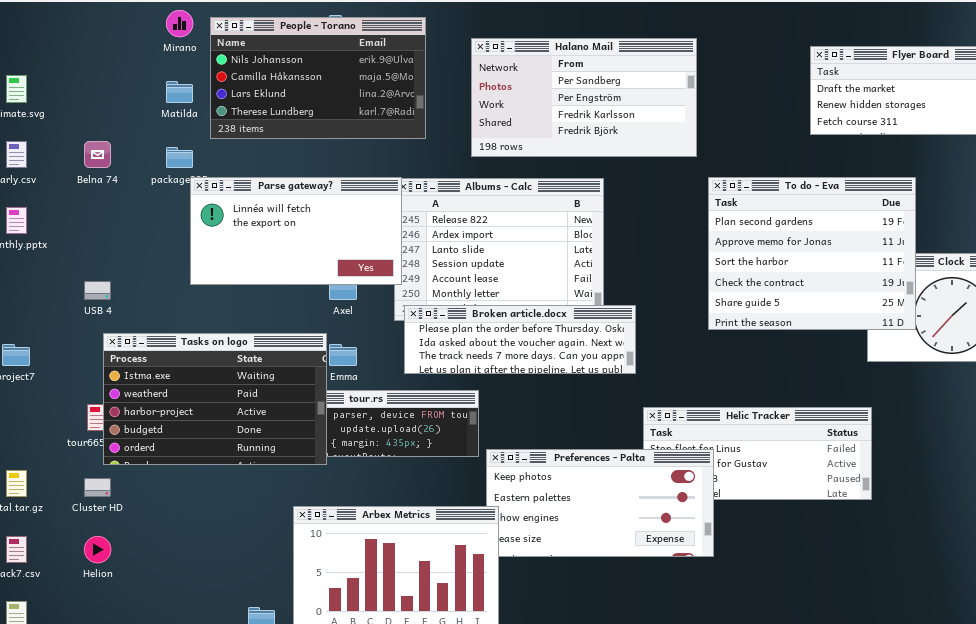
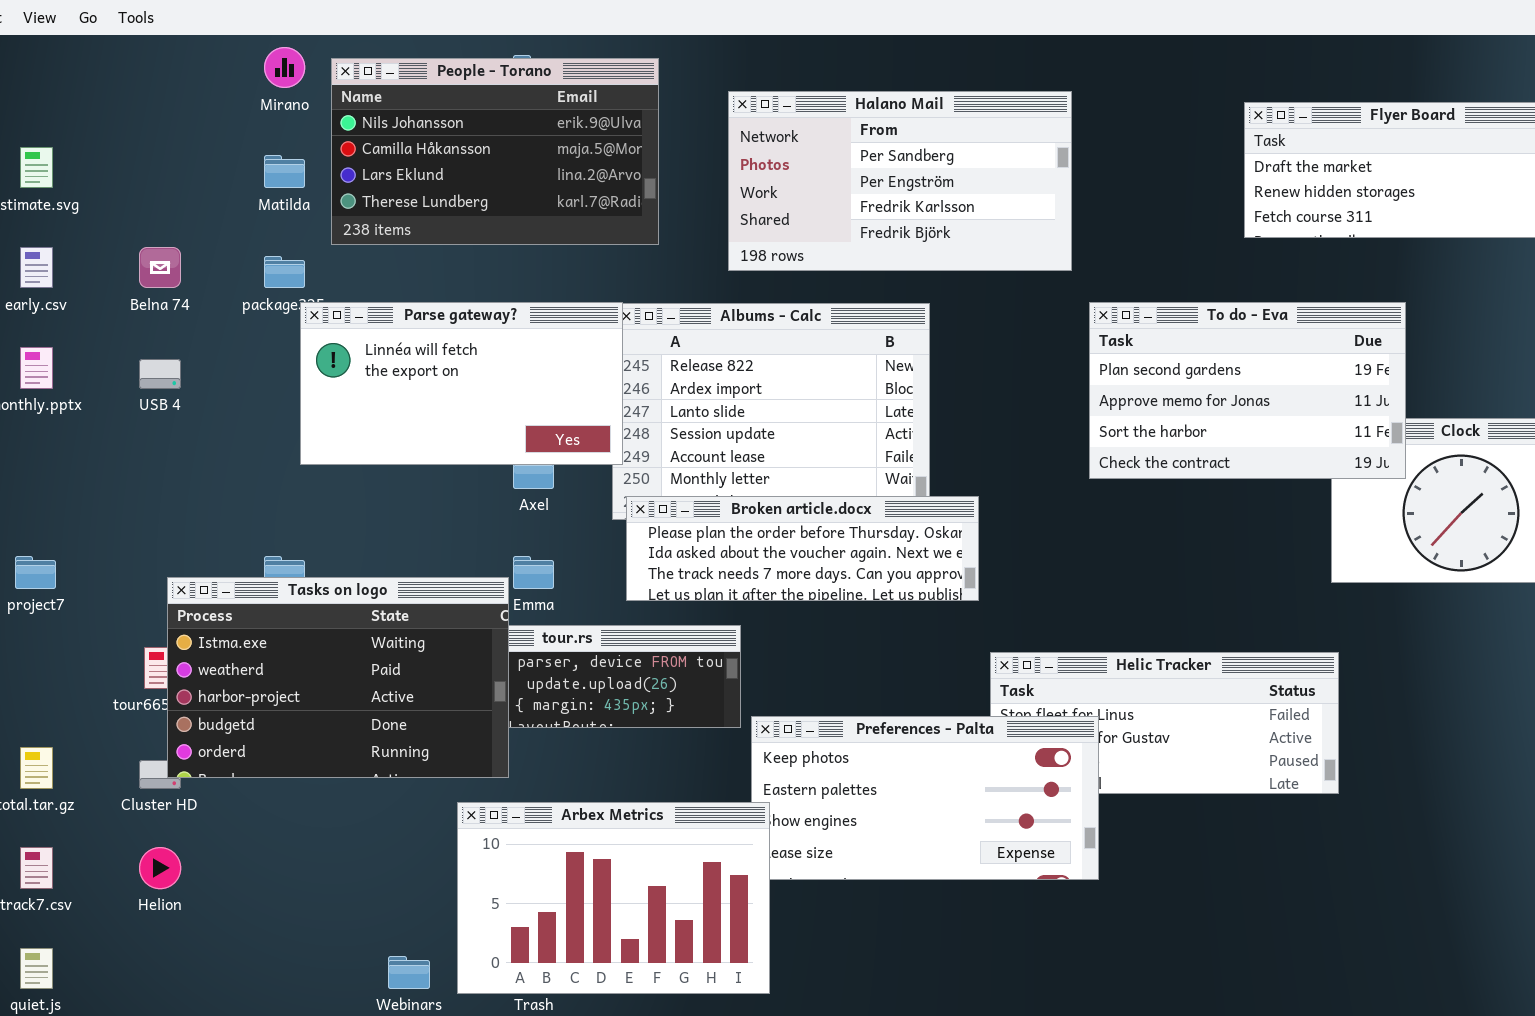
To do - Eva: [708,177,916,330] -> [1089,302,1406,479], resized
USB 4: [84,281,111,300] -> [139,359,181,389], moved
Tasks on logo: [103,333,327,465] -> [167,577,509,778], moved

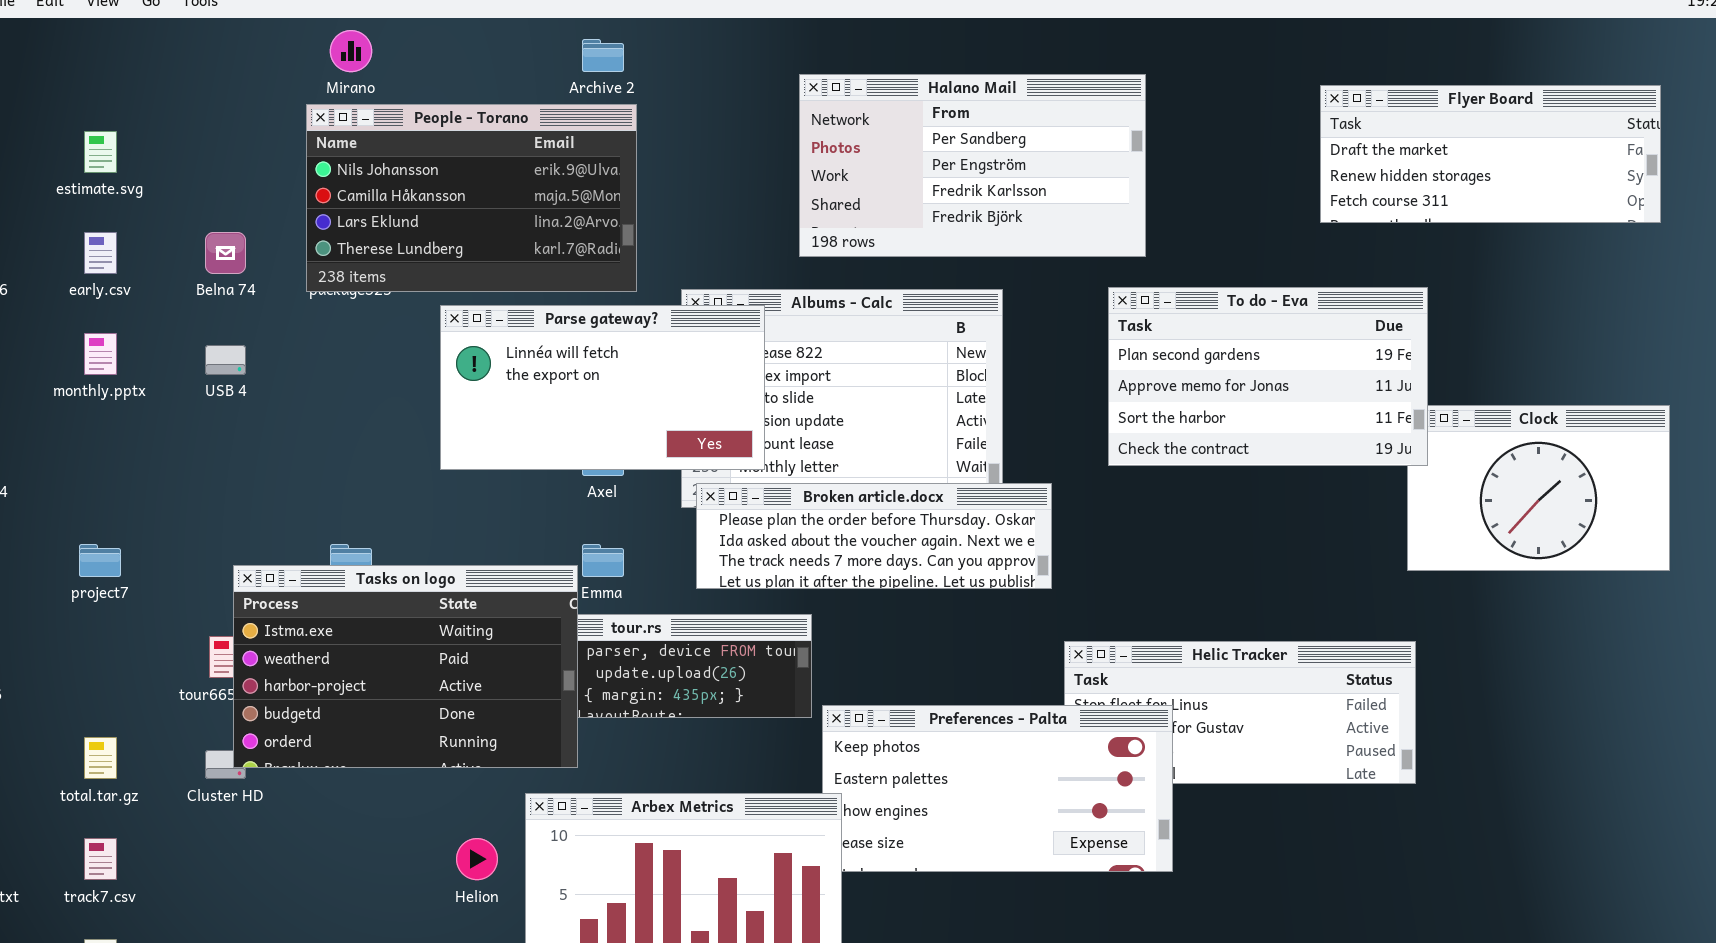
People - Torano: [331,58,659,245] -> [306,104,637,292], moved
Parse gateway?: [300,302,623,465] -> [440,305,765,470], moved
To do - Eva: [1089,302,1406,479] -> [1108,287,1428,466], moved
Helion: [139,847,181,889] -> [456,838,498,880], moved

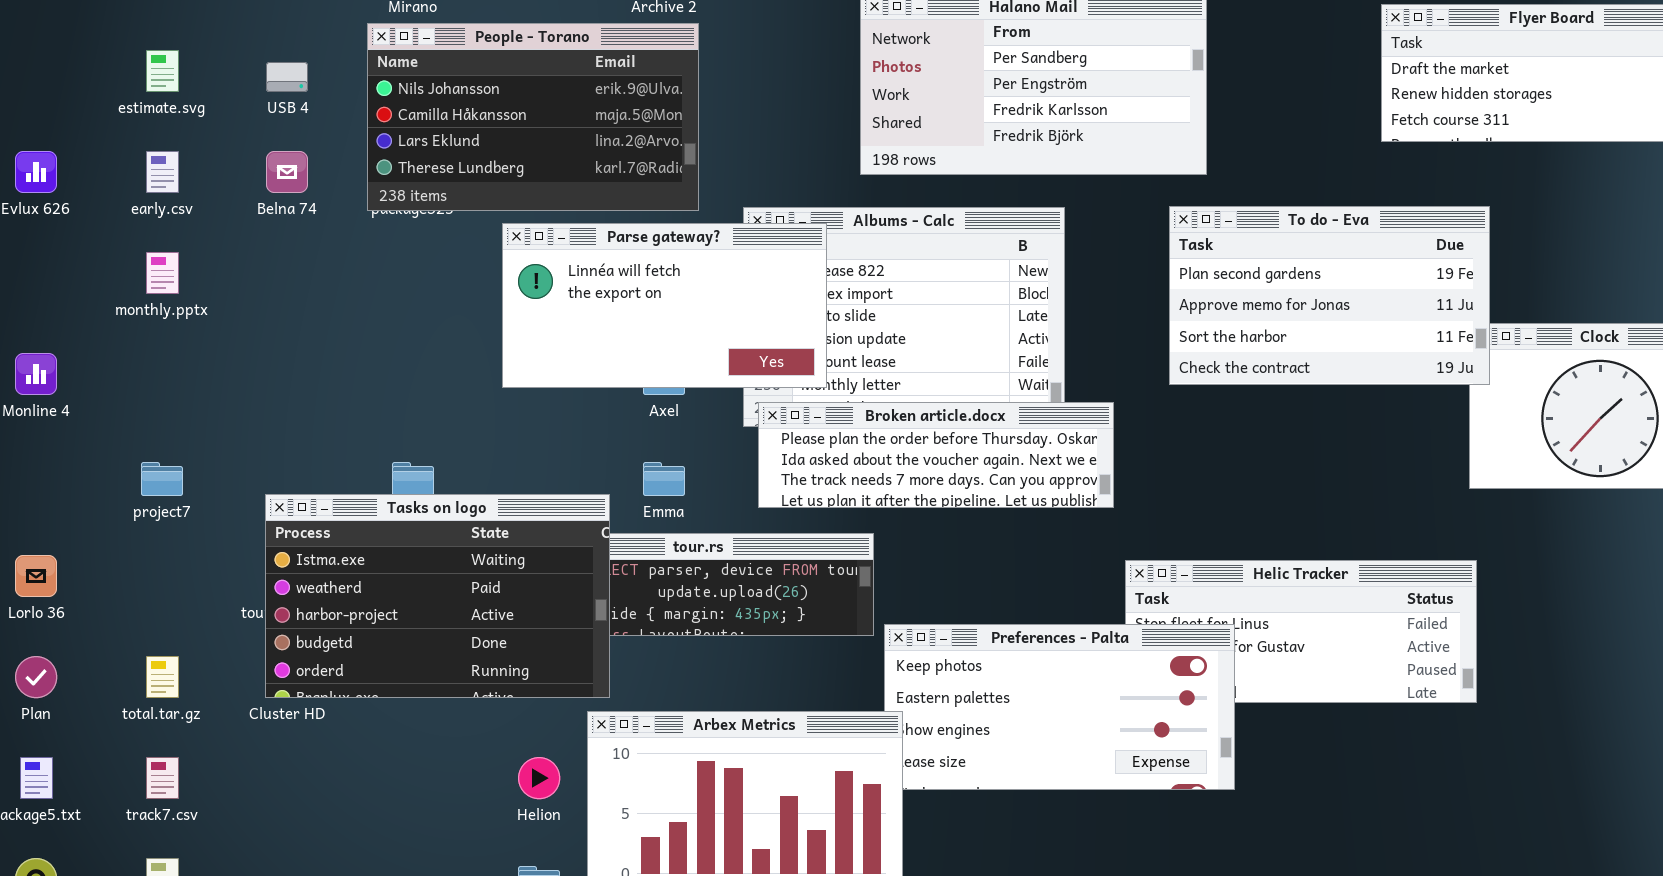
USB 4: [205,345,246,375] -> [266,62,308,92], moved
Tasks on logo: [233,565,578,768] -> [265,494,610,698], moved

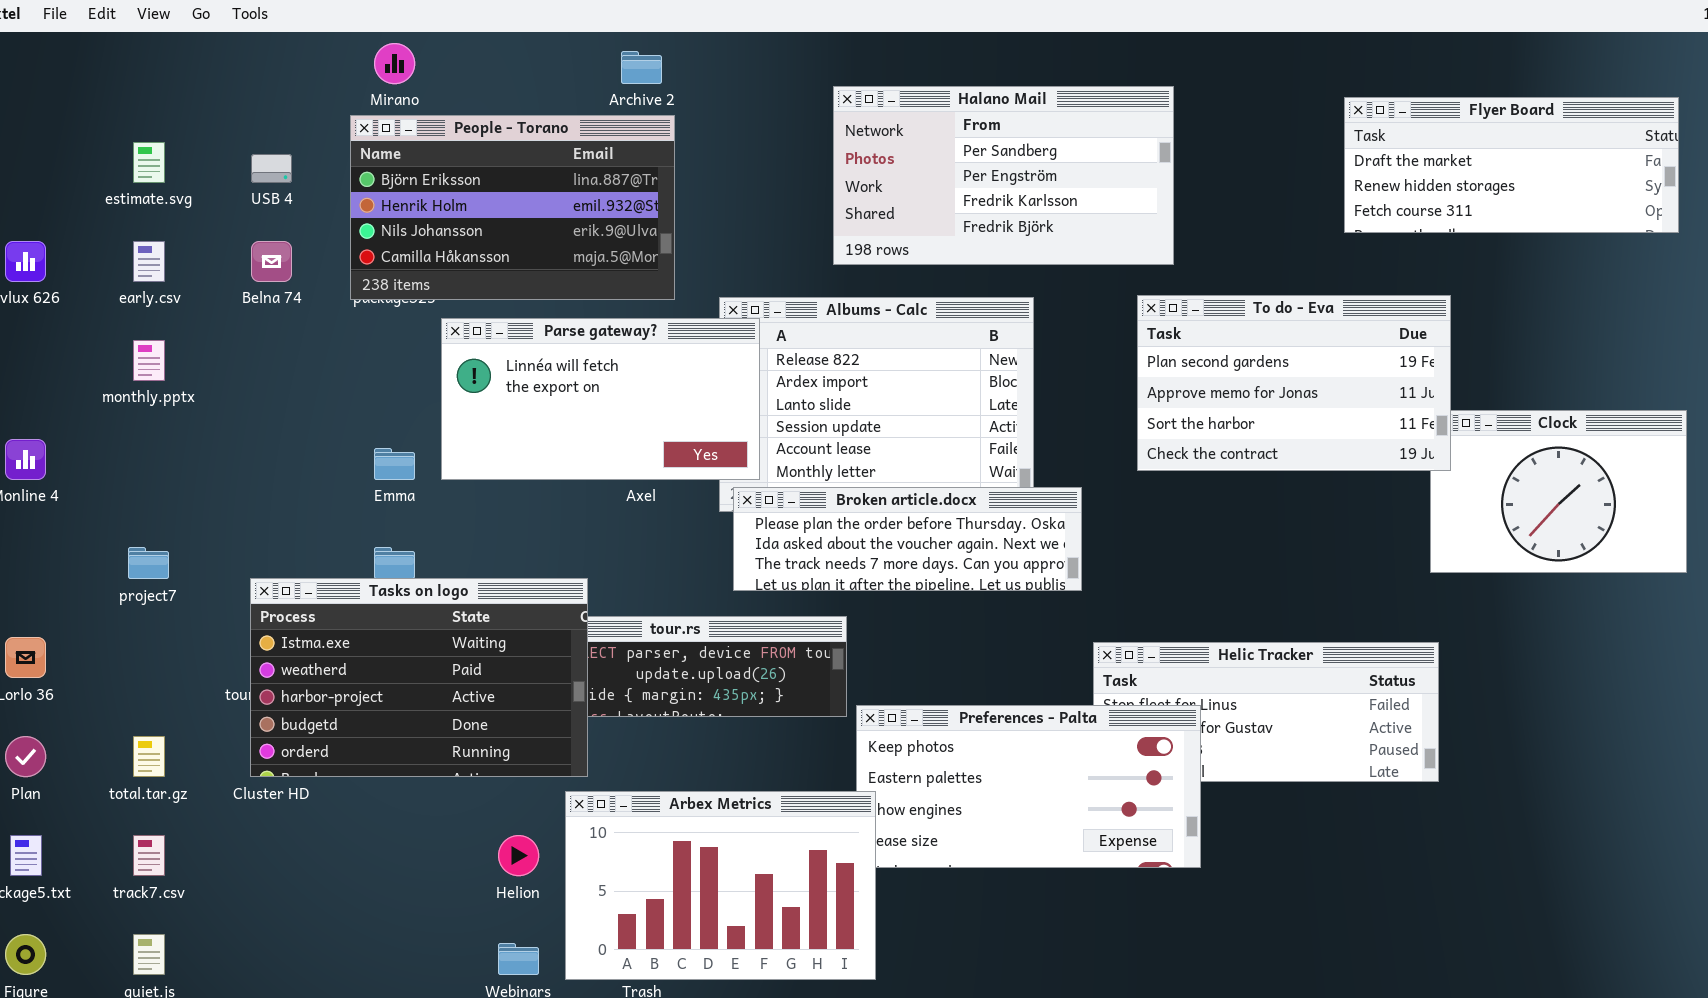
People - Torano: [367,23,699,211] -> [350,115,675,300], scrolled up 2 rows
Parse gateway?: [502,223,827,388] -> [441,318,760,480], moved
Emma: [643,462,685,496] -> [374,448,415,480], moved

